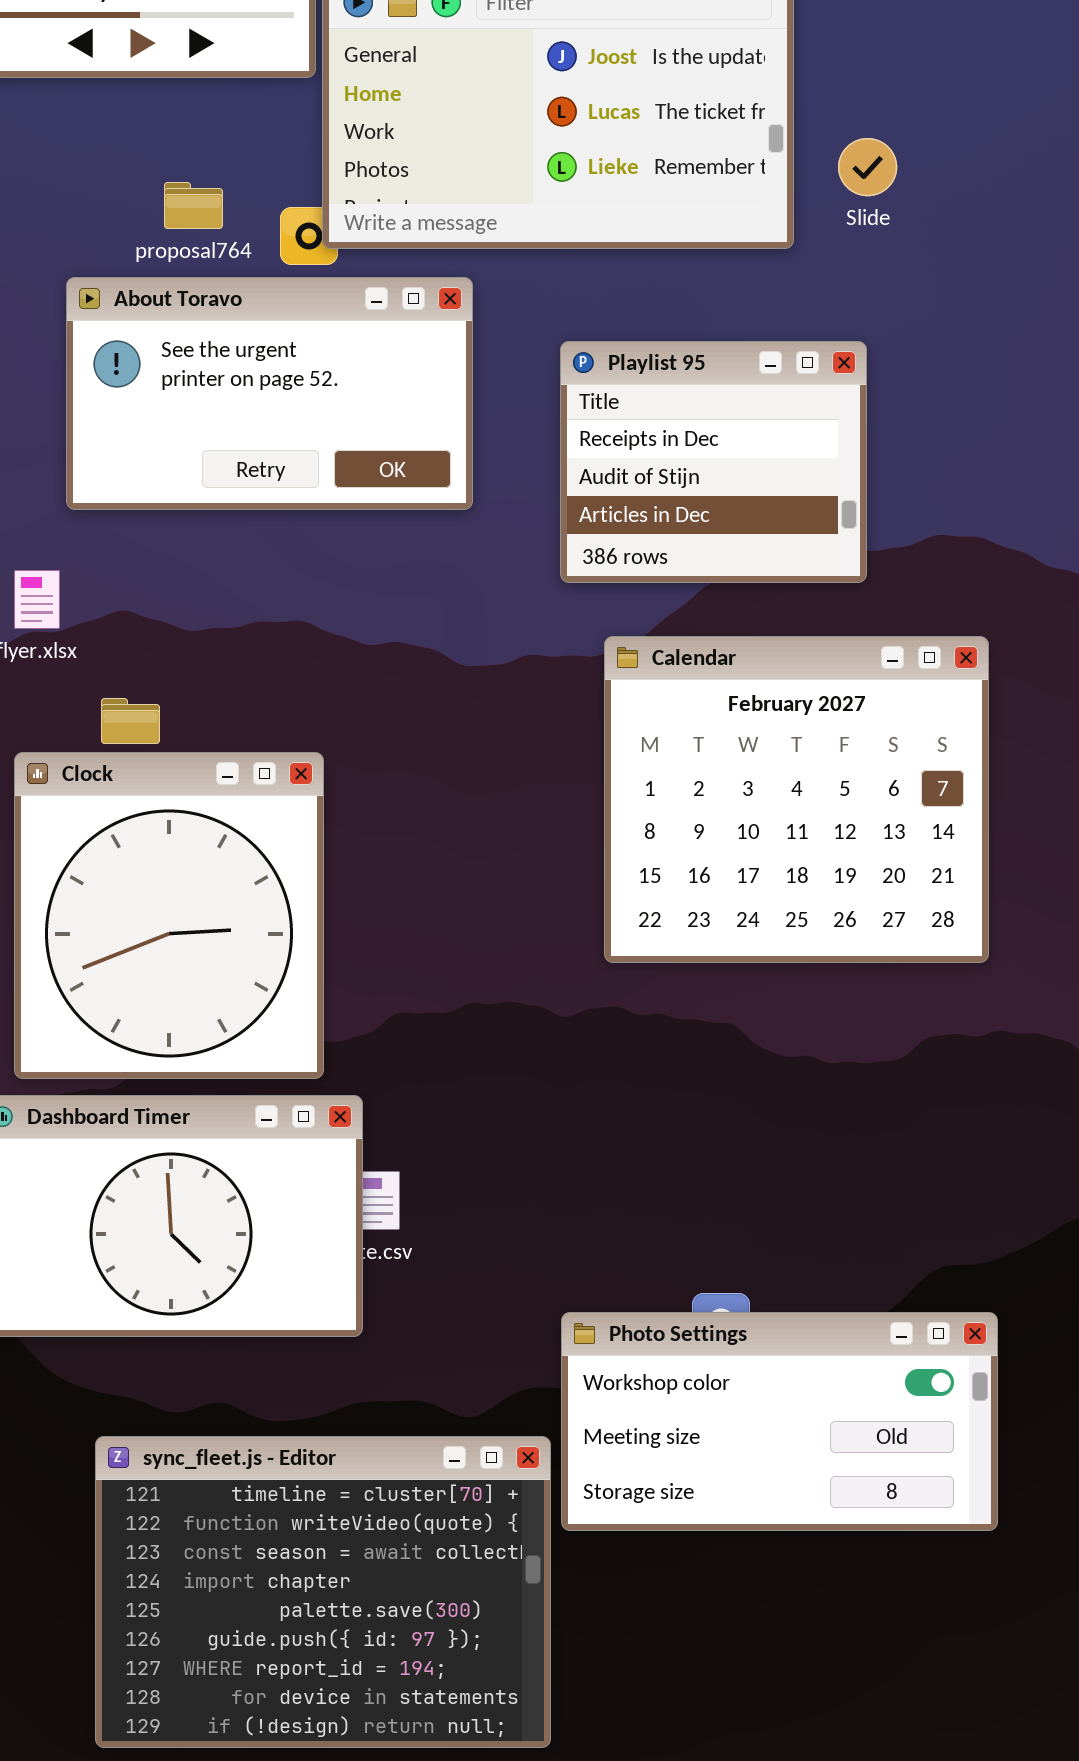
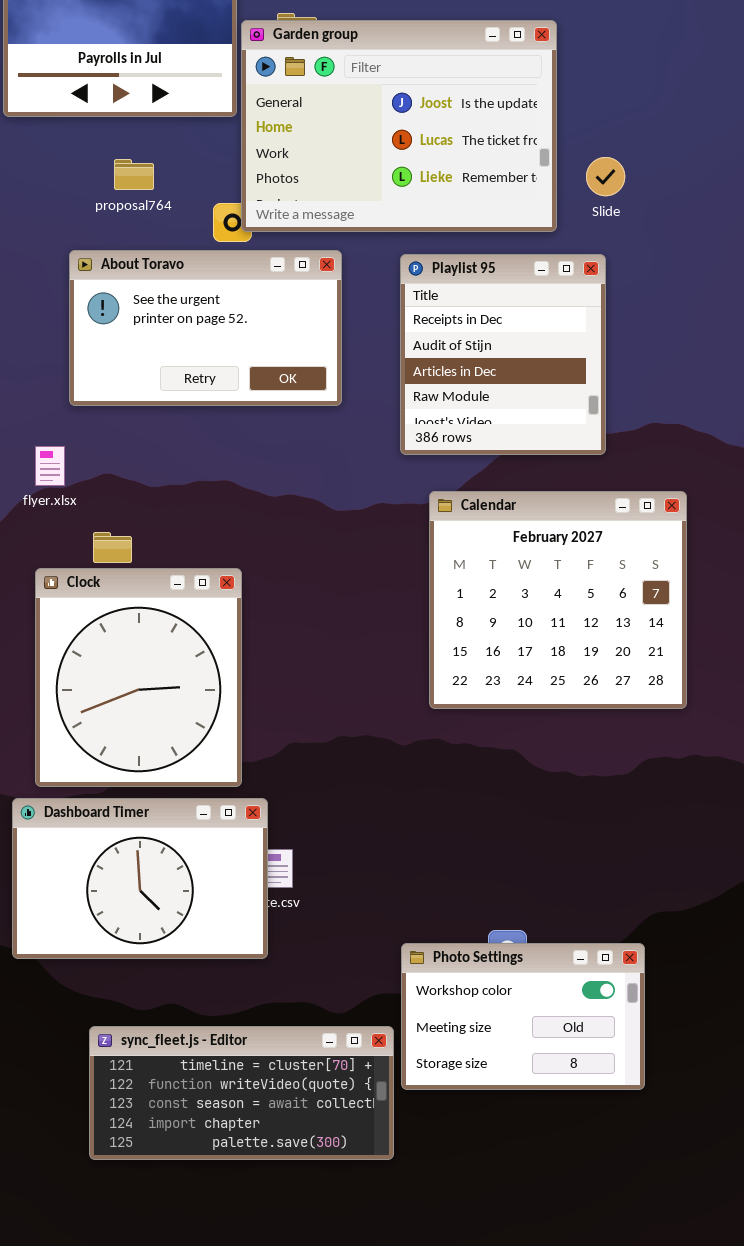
proposal764: [164,182,223,229] -> [114,159,154,190], moved
Playlist 95: [560,341,867,583] -> [400,254,606,455], resized
Photo Settings: [561,1312,998,1531] -> [401,943,645,1090], resized
sync_fleet.js - Editor: [95,1436,551,1748] -> [89,1026,394,1160], resized

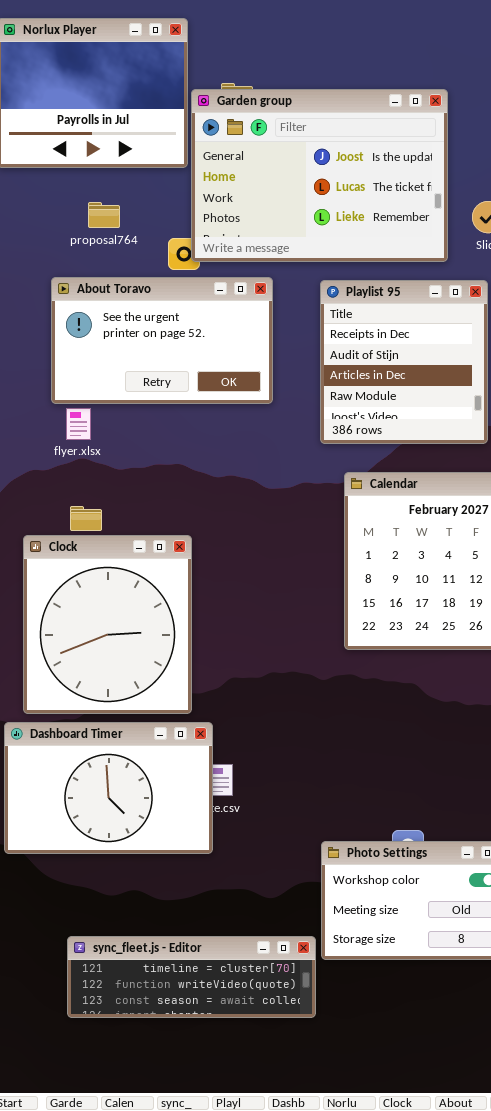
flyer.xlsx: [35,446,65,486] -> [66,408,91,440], moved
sync_fleet.js - Editor: [89,1026,394,1160] -> [67,936,316,1018], resized

